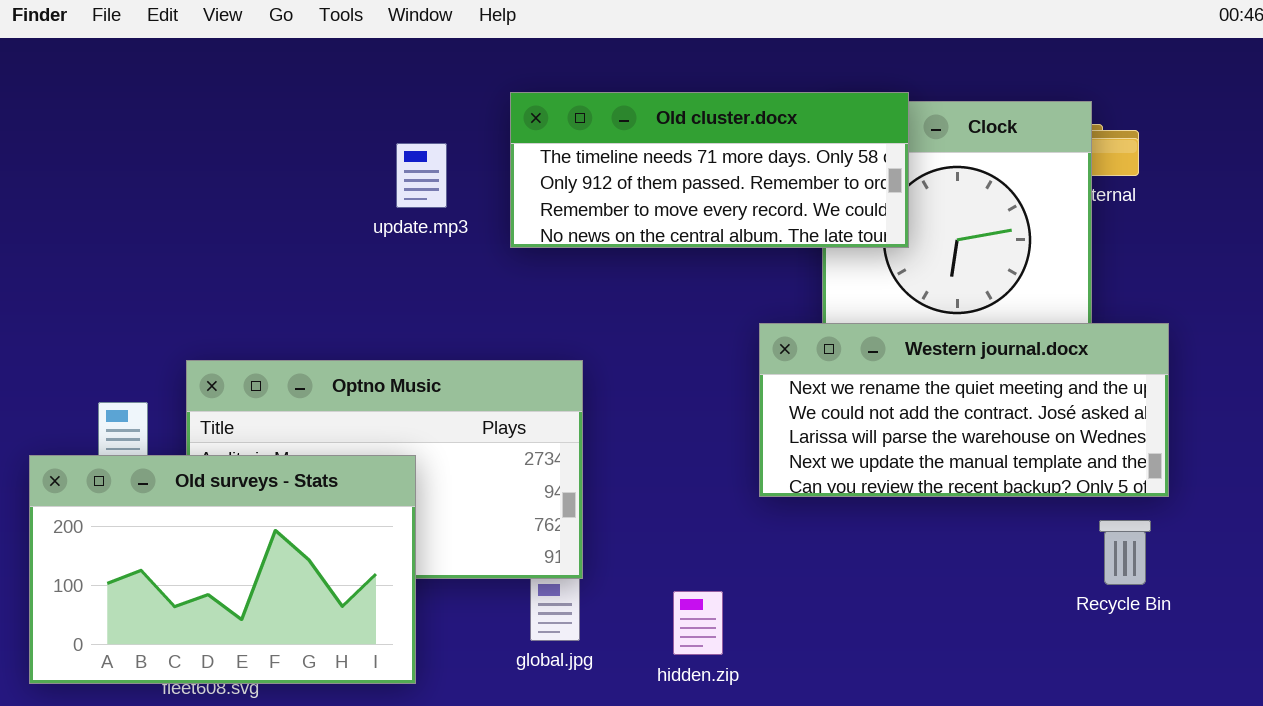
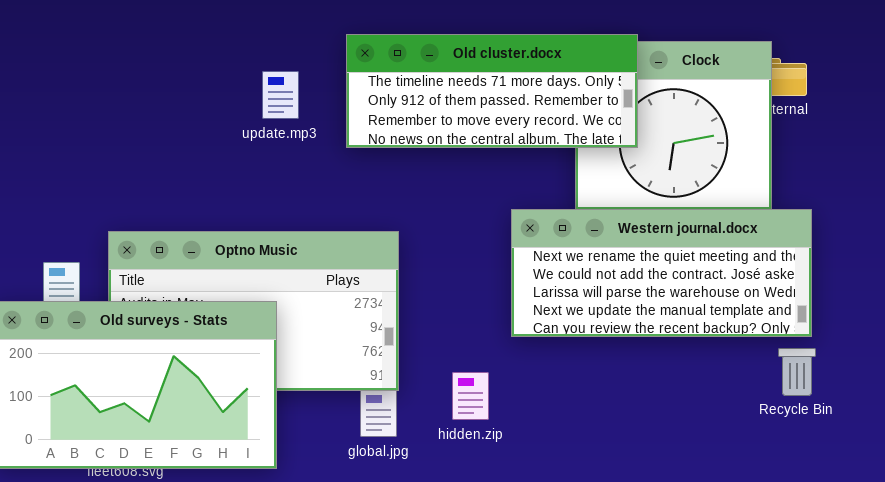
Western journal.docx: [759,323,1169,497] -> [511,209,812,337], moved
hidden.zip: [673,591,723,655] -> [452,372,489,420], moved

